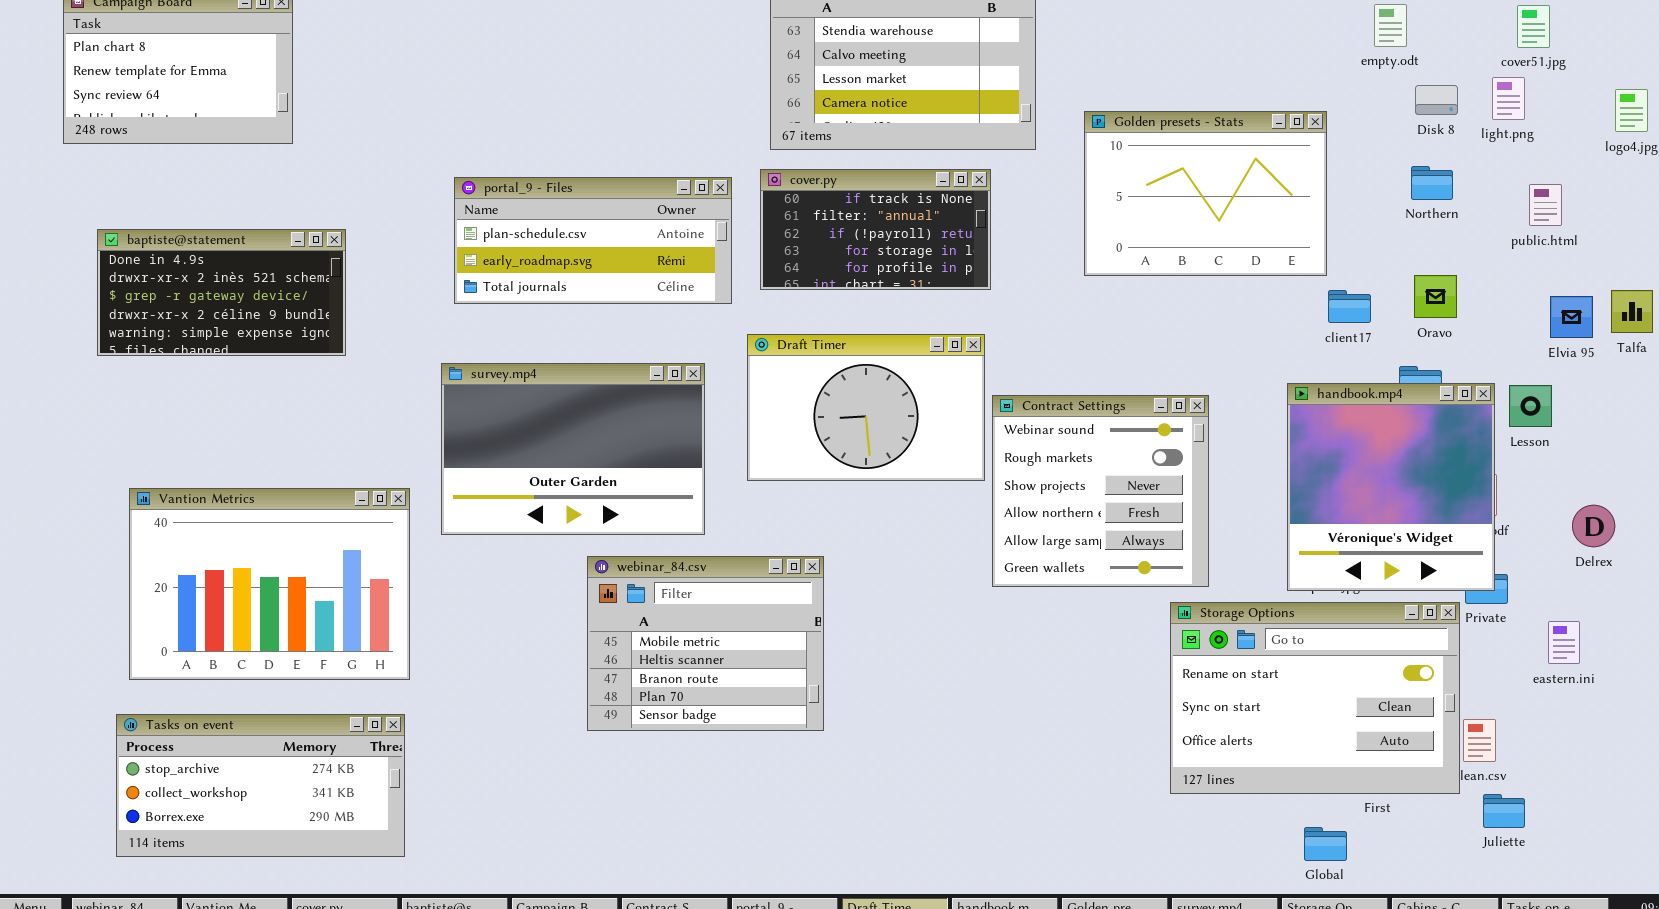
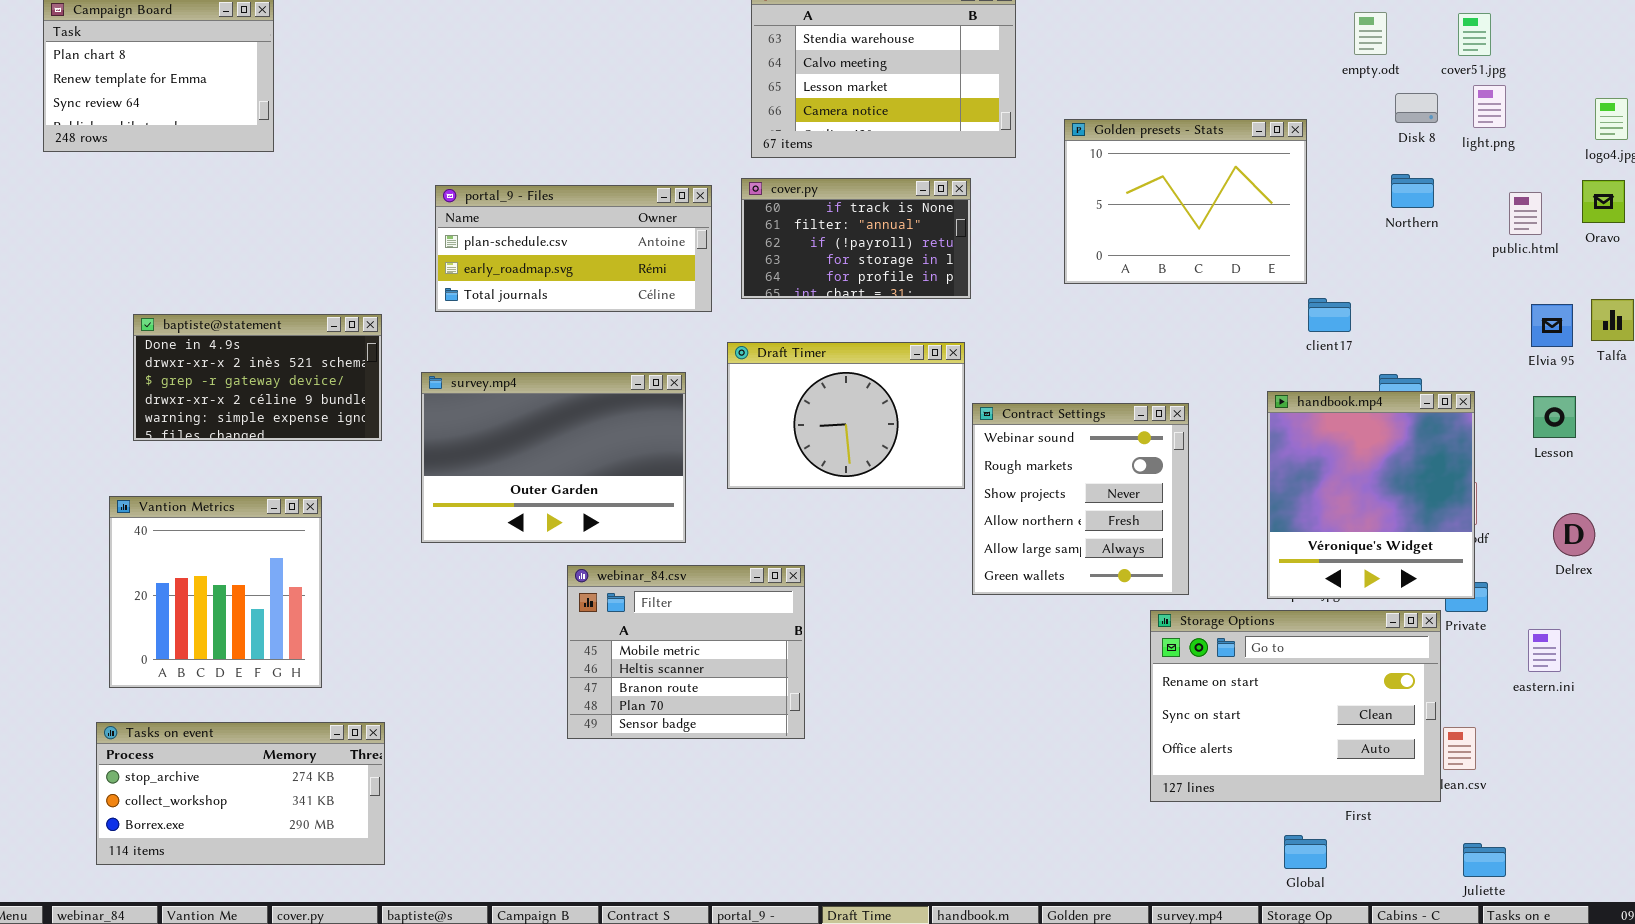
cover51.jpg: [1517,5,1550,48] -> [1458,13,1491,56], moved
baptiste@statement: [97,229,346,356] -> [133,314,382,441], moved
Oravo: [1414,275,1457,318] -> [1582,180,1625,223], moved
Lesson: [1509,385,1552,427] -> [1533,396,1576,438], moved
Vantion Metrics: [129,488,410,680] -> [109,496,322,688], resized
Juliette: [1483,794,1525,828] -> [1463,843,1506,877], moved

